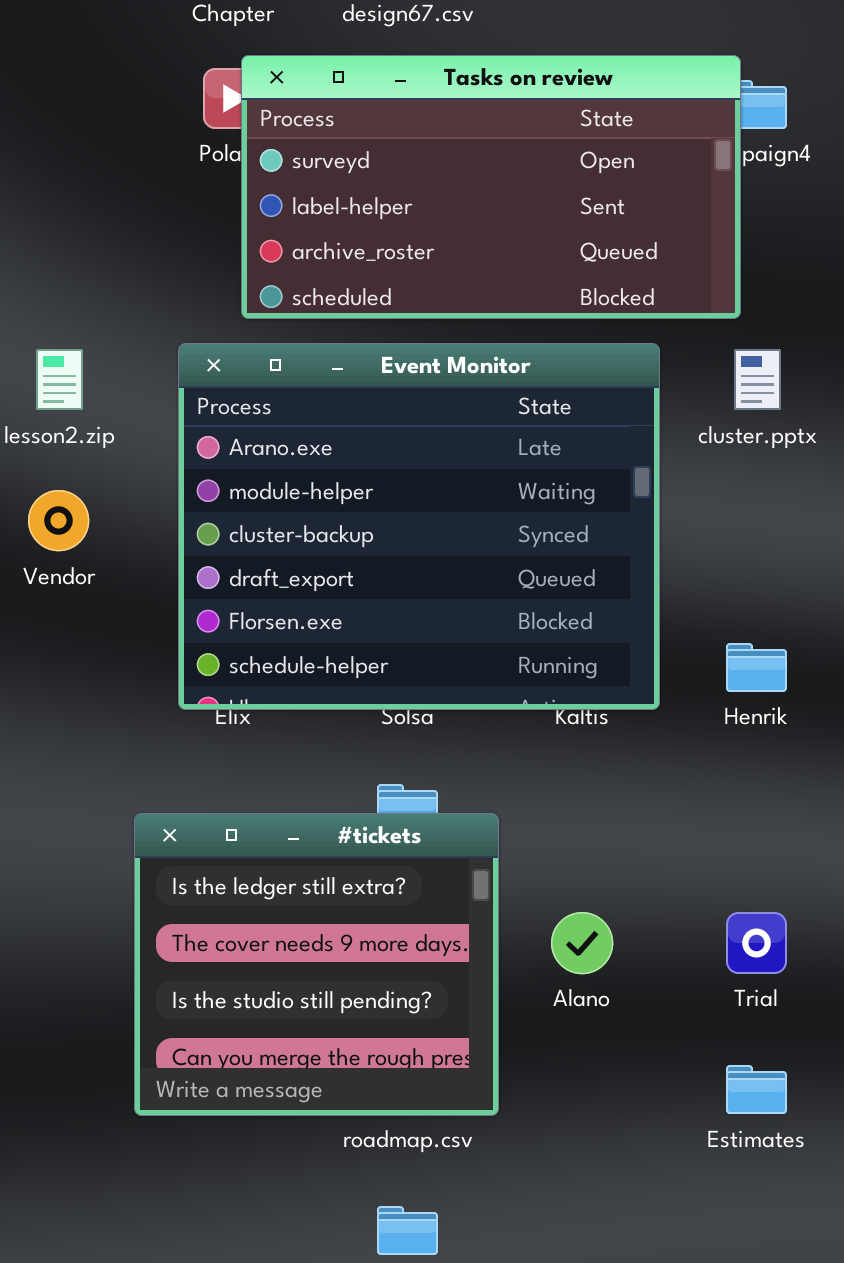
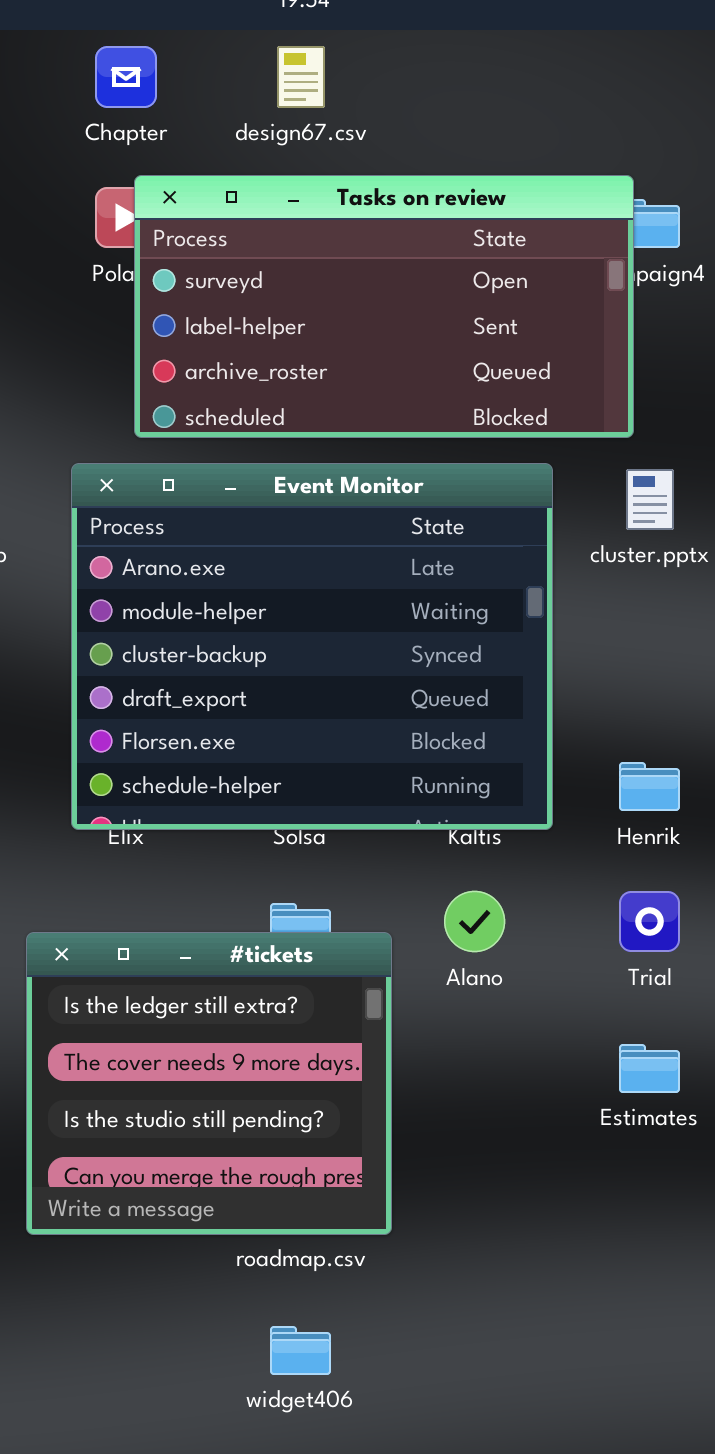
Alano: [551,912,613,974] -> [444,891,505,952], moved
Trial: [726,912,787,974] -> [619,891,680,952], moved
Estimates: [726,1065,787,1114] -> [619,1044,680,1093], moved

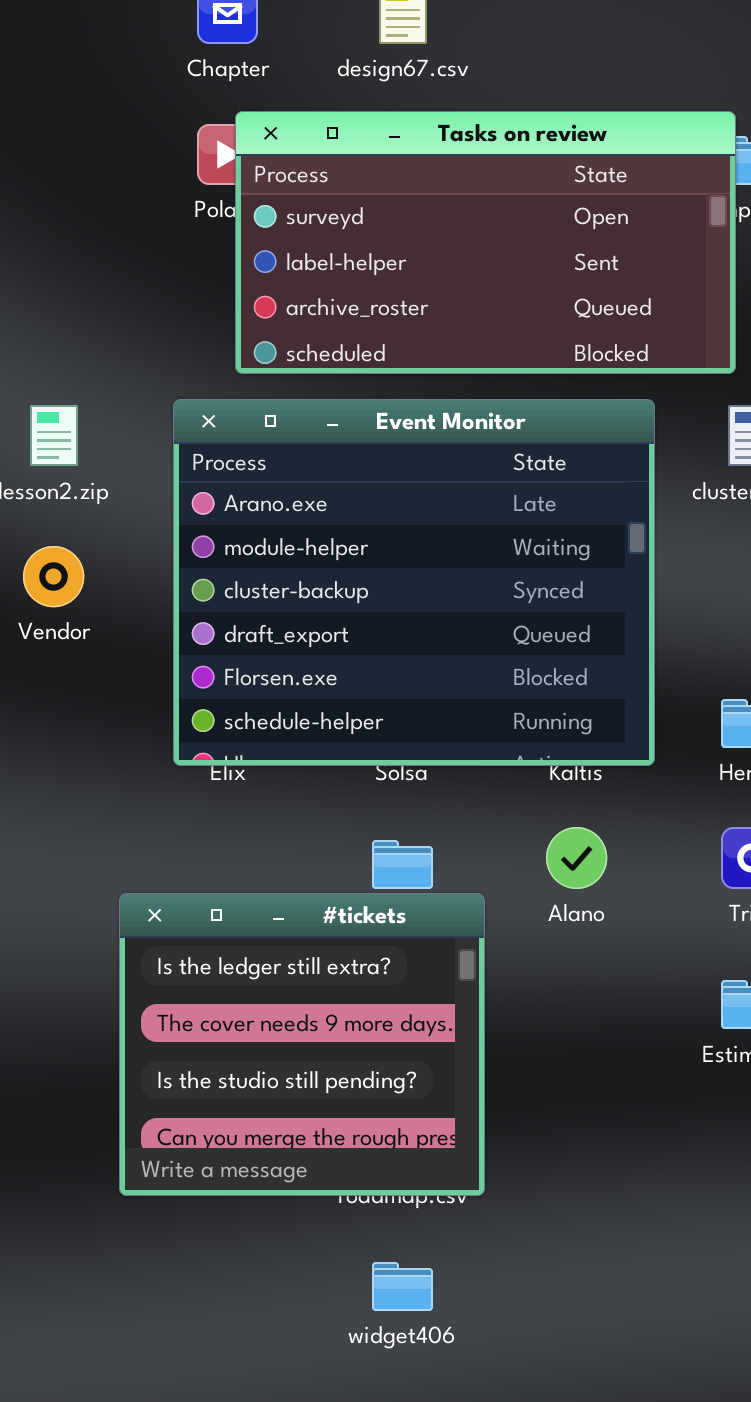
#tickets: [26,932,392,1235] -> [119,893,485,1196], moved

